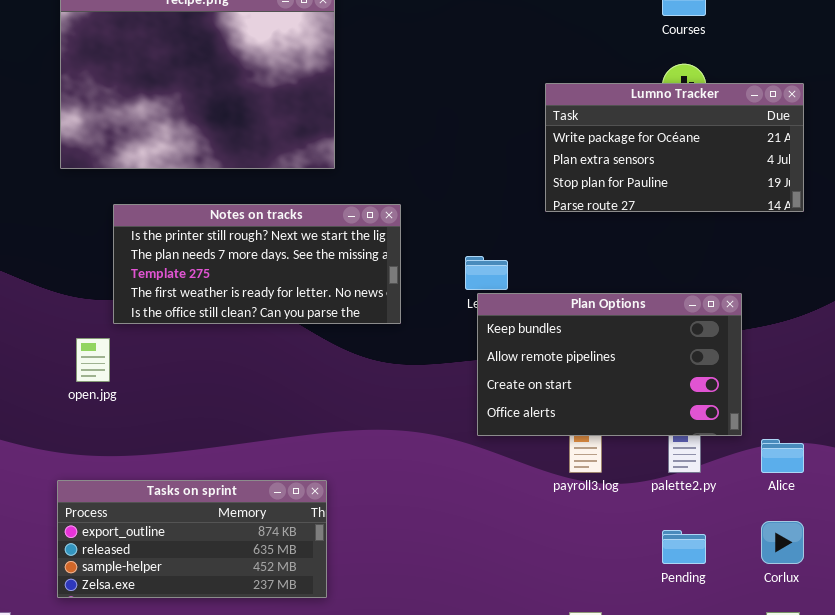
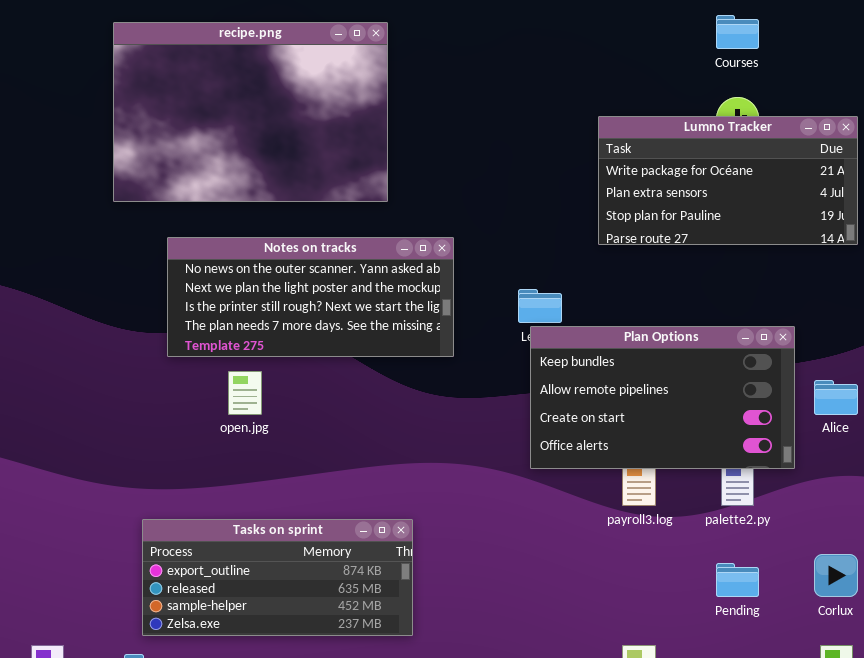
Notes on tracks: [113,204,401,324] -> [167,237,454,357], scrolled up 2 rows
open.jpg: [76,338,110,382] -> [228,371,262,415], moved
Alice: [761,439,804,473] -> [814,380,858,415], moved
Tasks on sprint: [57,480,327,598] -> [142,519,413,636], moved

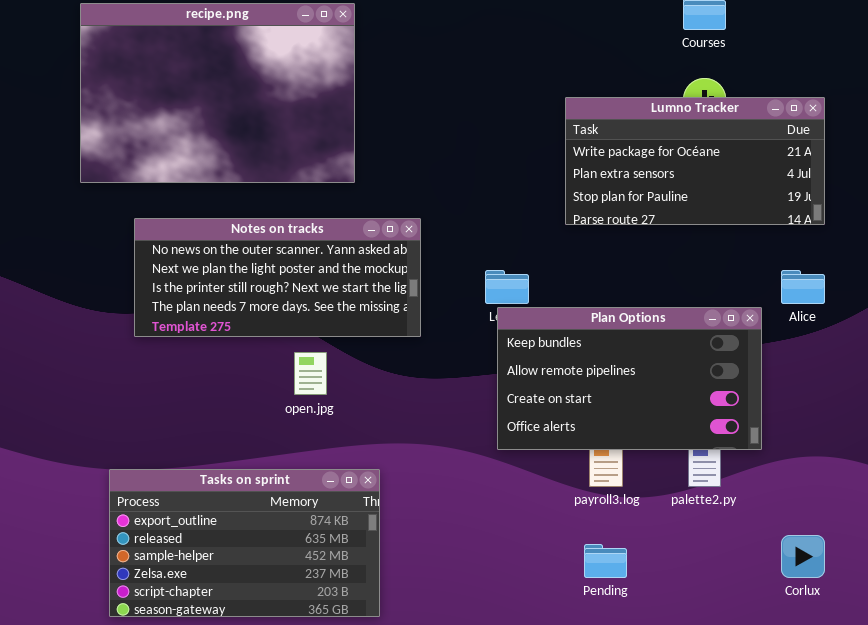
open.jpg: [228,371,262,415] -> [294,352,327,395], moved
Alice: [814,380,858,415] -> [781,270,825,304], moved
Tasks on sprint: [142,519,413,636] -> [109,469,380,617], resized
Pending: [716,563,759,597] -> [584,544,627,578], moved

